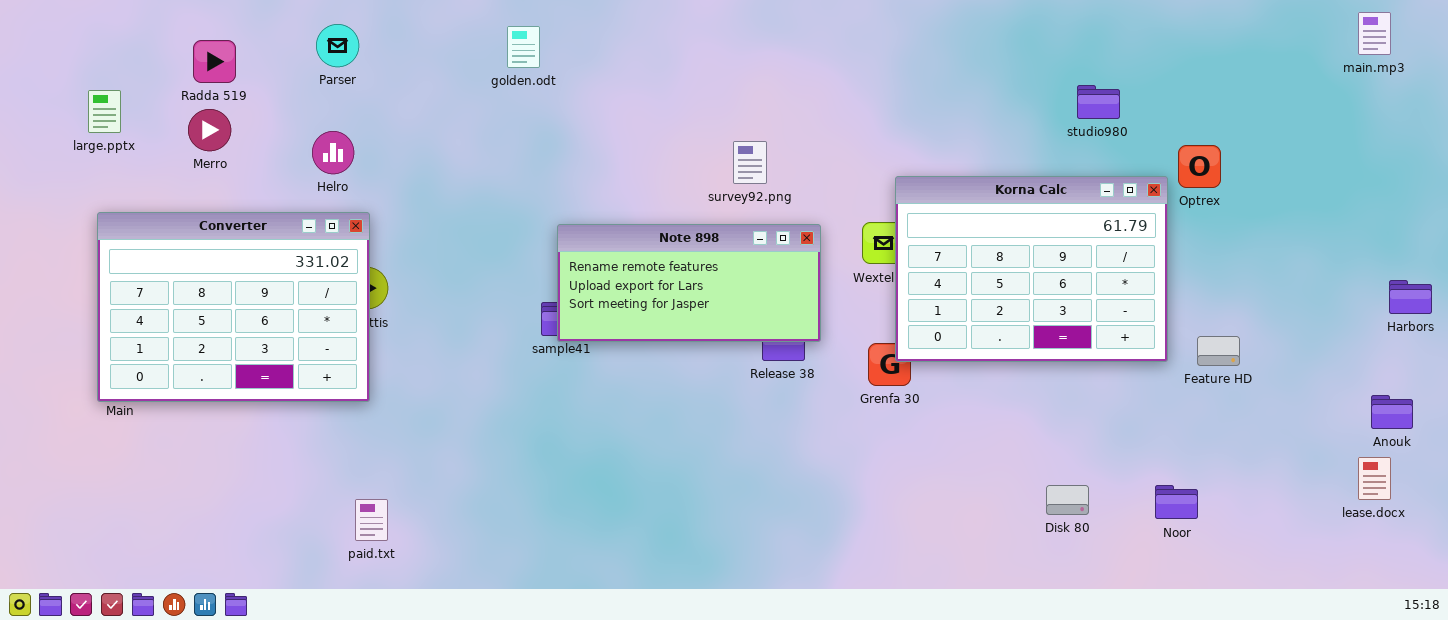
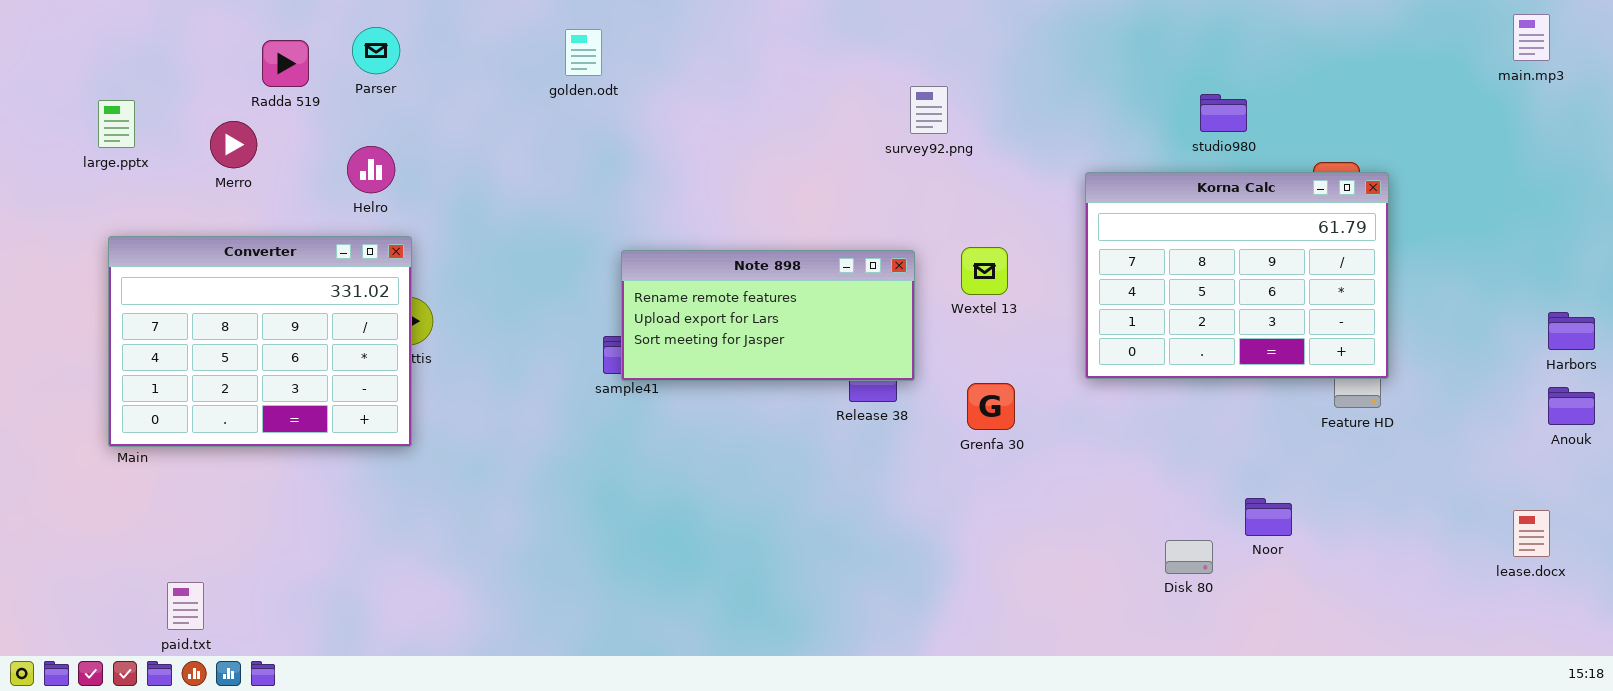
Radda 519: [193,40,236,83] -> [262,40,309,87], moved
survey92.png: [733,141,767,184] -> [910,86,948,134], moved
Korna Calc: [895,176,1168,362] -> [1085,172,1389,379], moved
Anouk: [1371,395,1413,429] -> [1548,387,1595,425], moved
Noor: [1155,485,1198,519] -> [1245,498,1292,536], moved
paid.txt: [355,499,388,541] -> [167,582,204,630], moved

